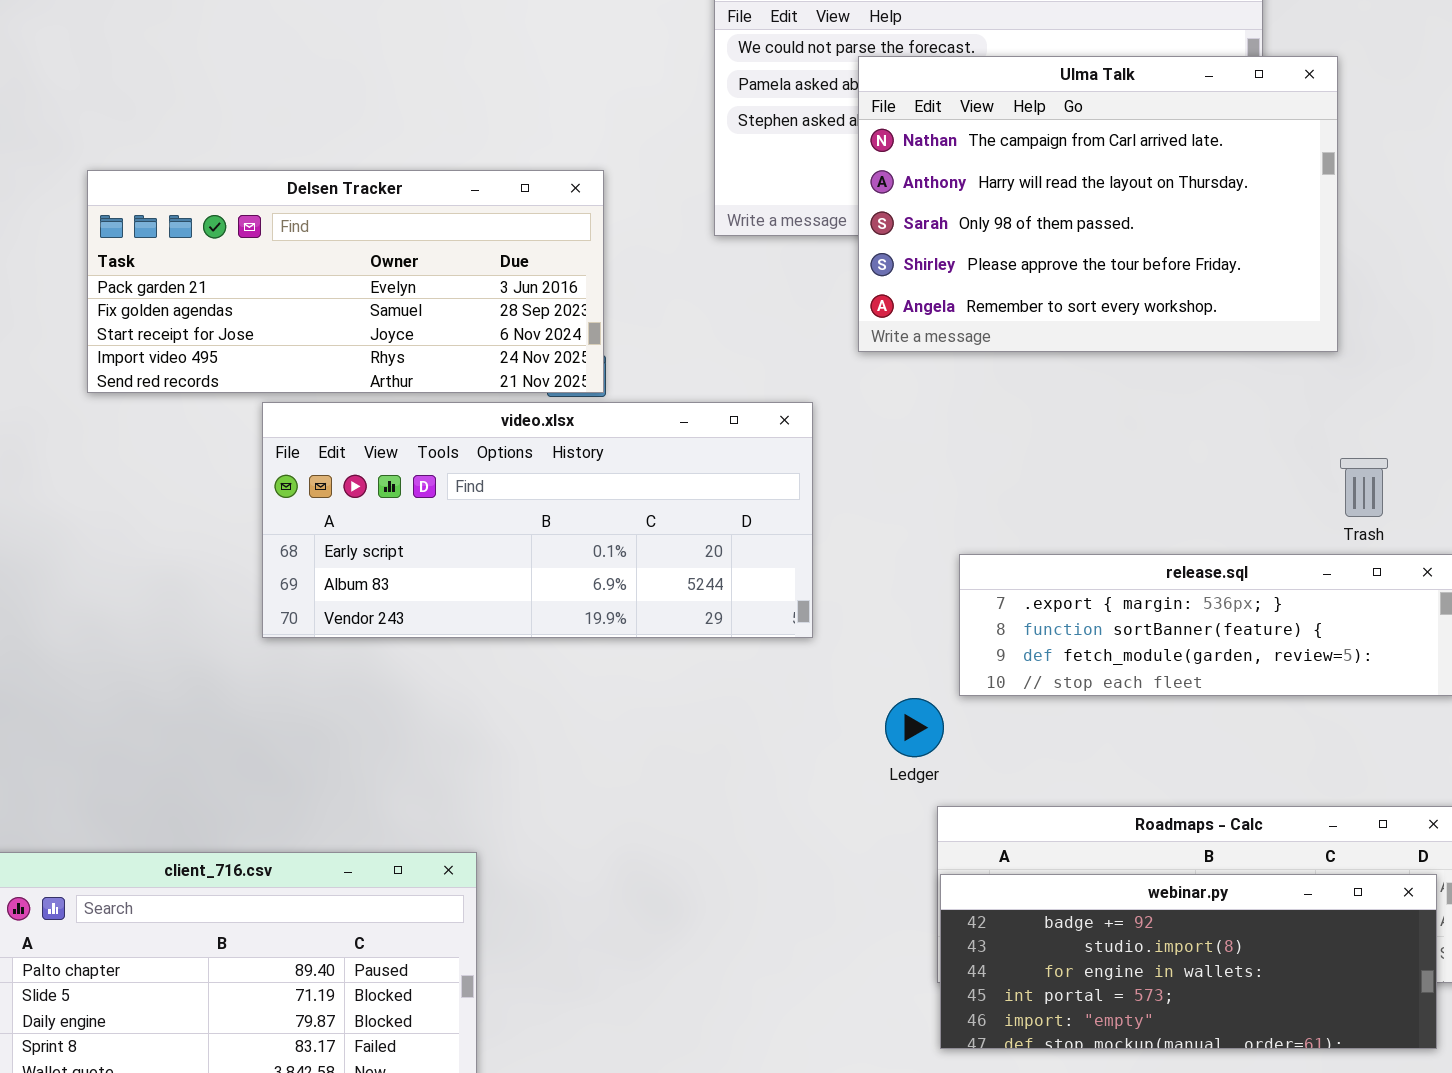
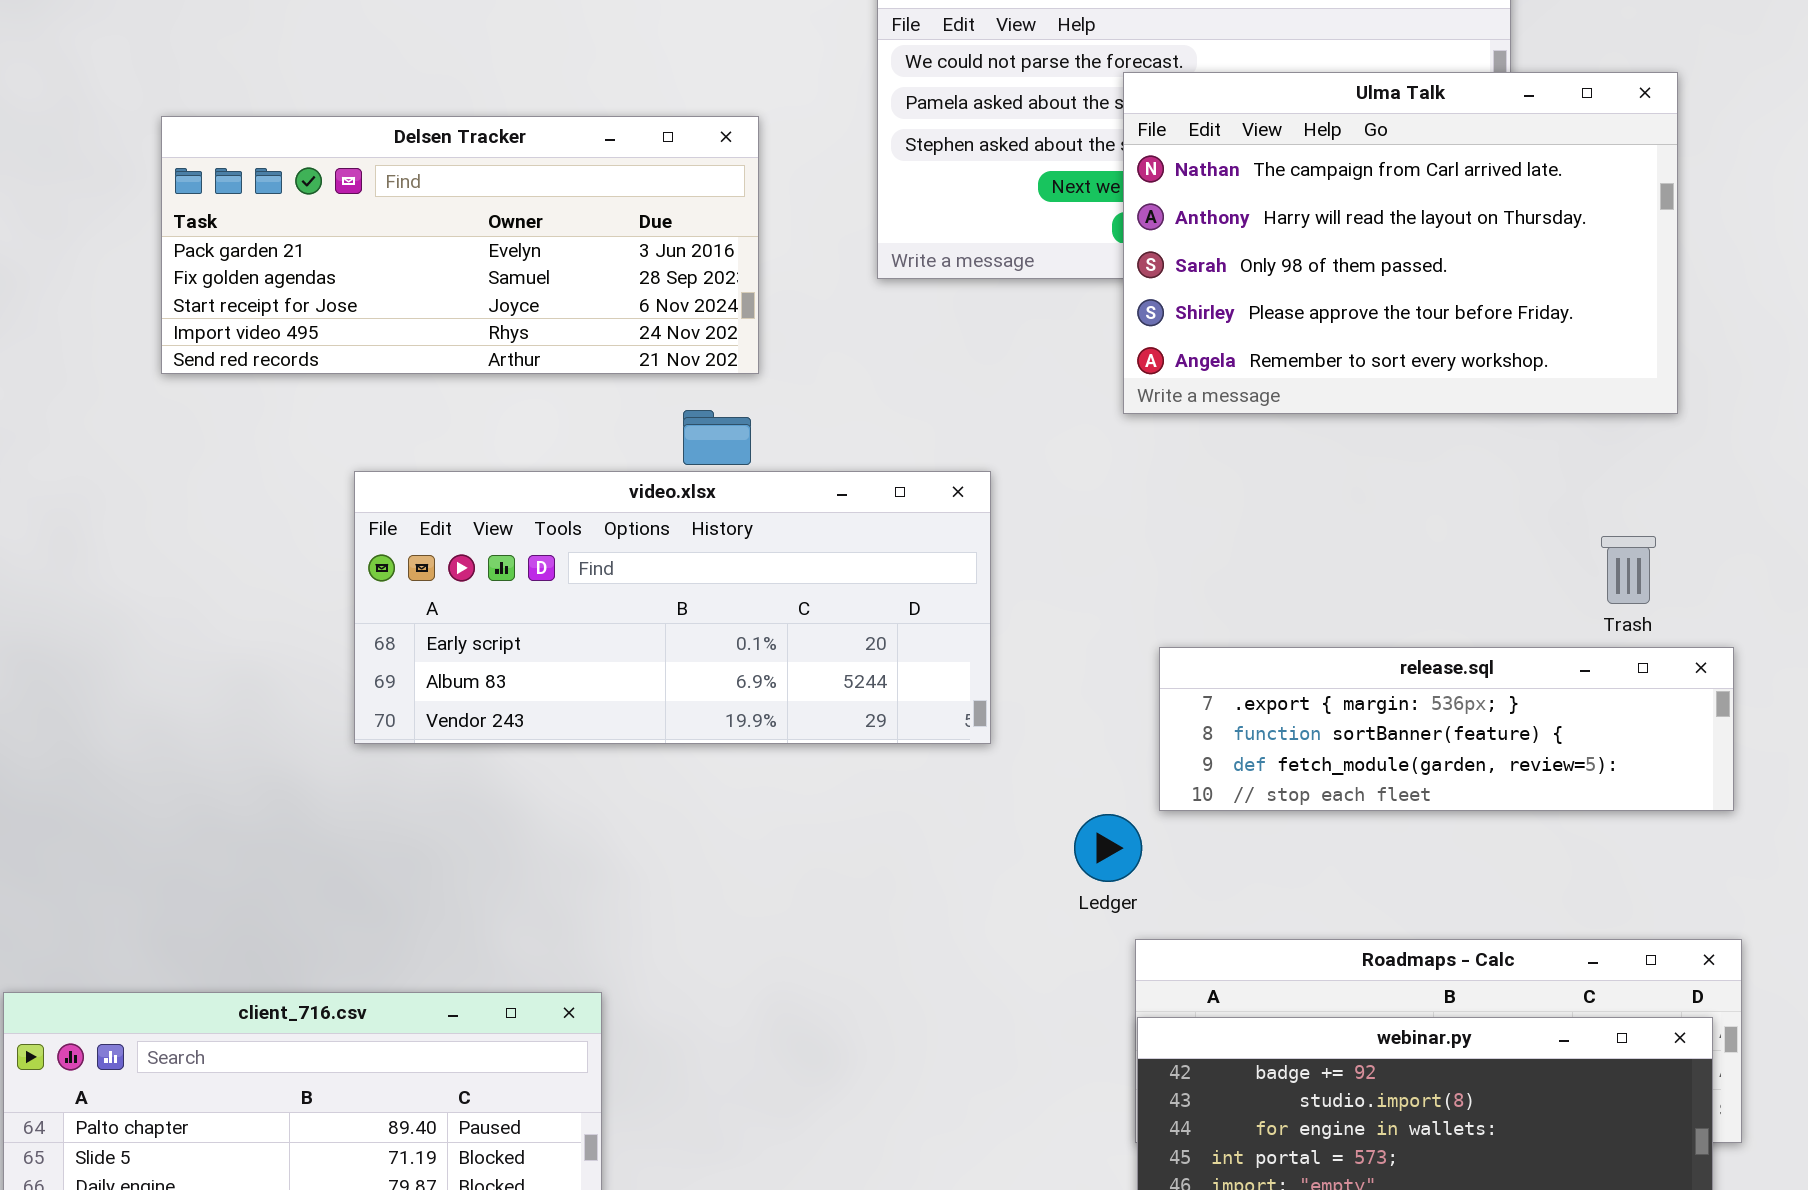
Ulma Talk: [858,56,1338,352] -> [1123,72,1678,414], moved
Delsen Tracker: [87,170,604,393] -> [161,116,759,374], moved

